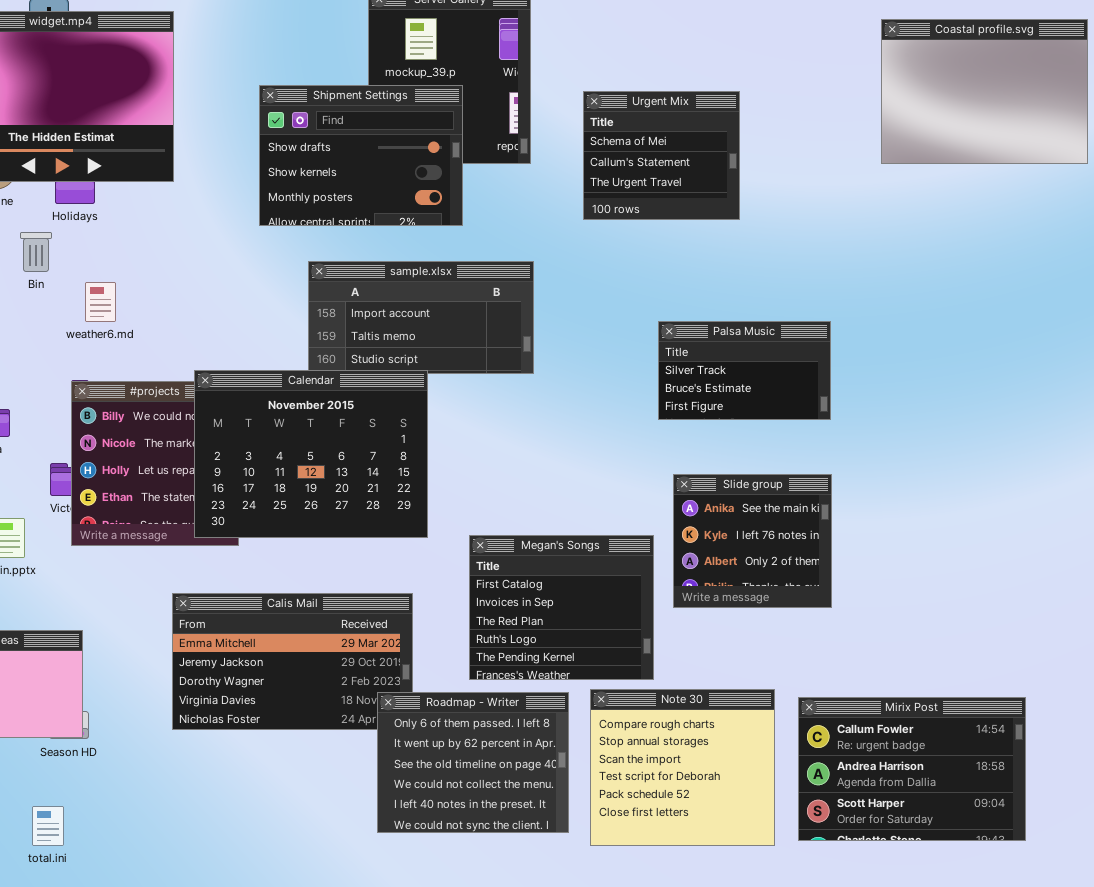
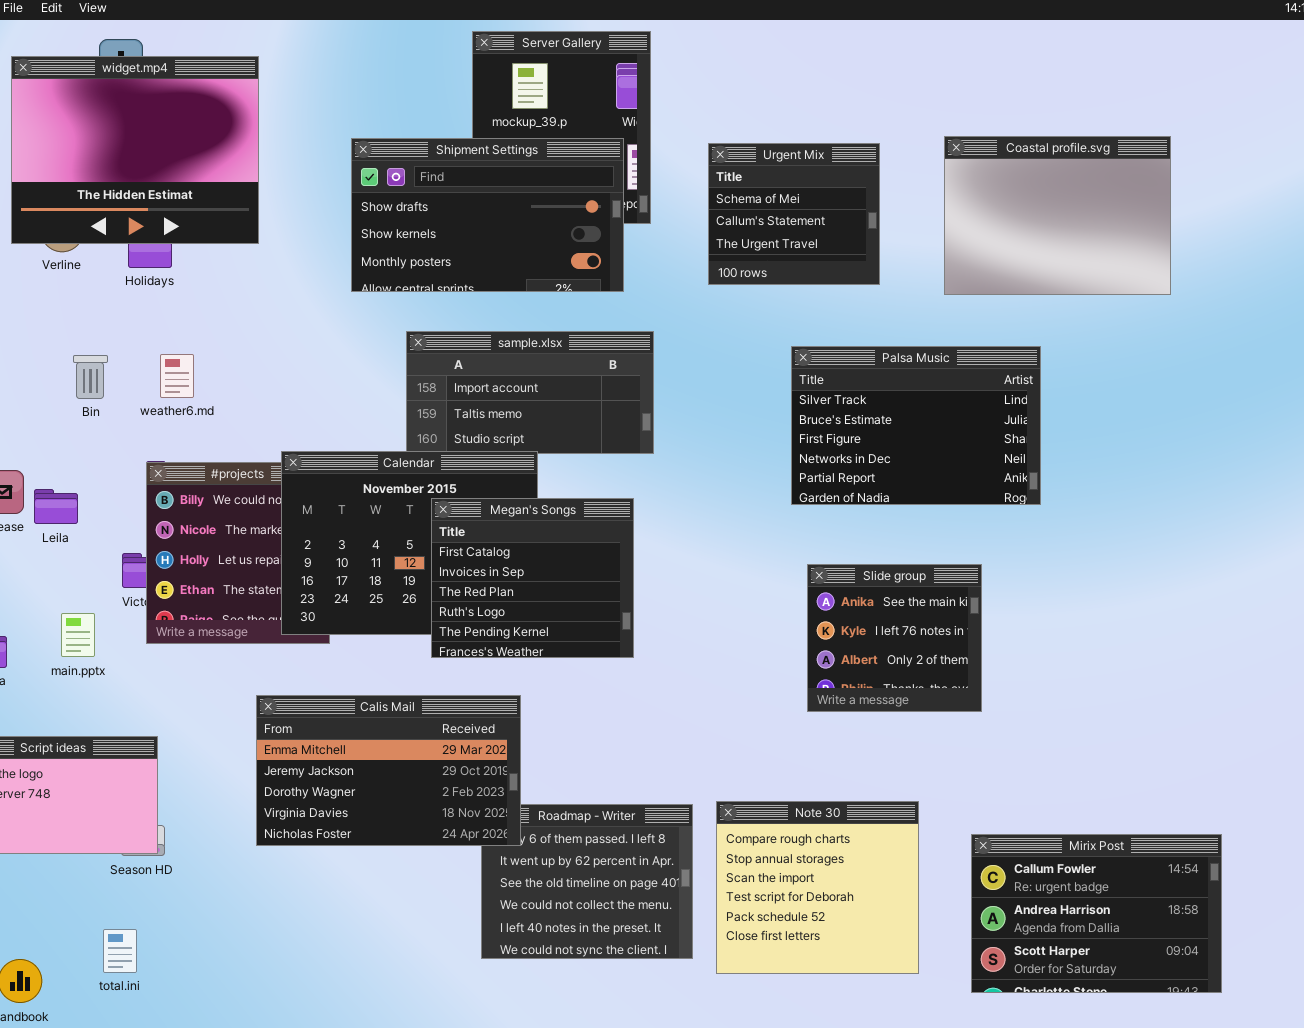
Coastal profile.svg: [881,19,1088,164] -> [944,136,1171,295], moved
Shipment Settings: [259,85,463,226] -> [351,138,624,292], resized
Bin: [20,232,52,272] -> [73,355,108,399], moved
Palsa Music: [658,321,831,420] -> [791,346,1041,505], resized
Megan's Songs: [469,535,654,680] -> [431,498,634,658], moved
Calis Mail: [172,593,413,730] -> [256,695,521,846], raised
Mirix Post: [798,697,1026,841] -> [971,834,1222,993], moved

